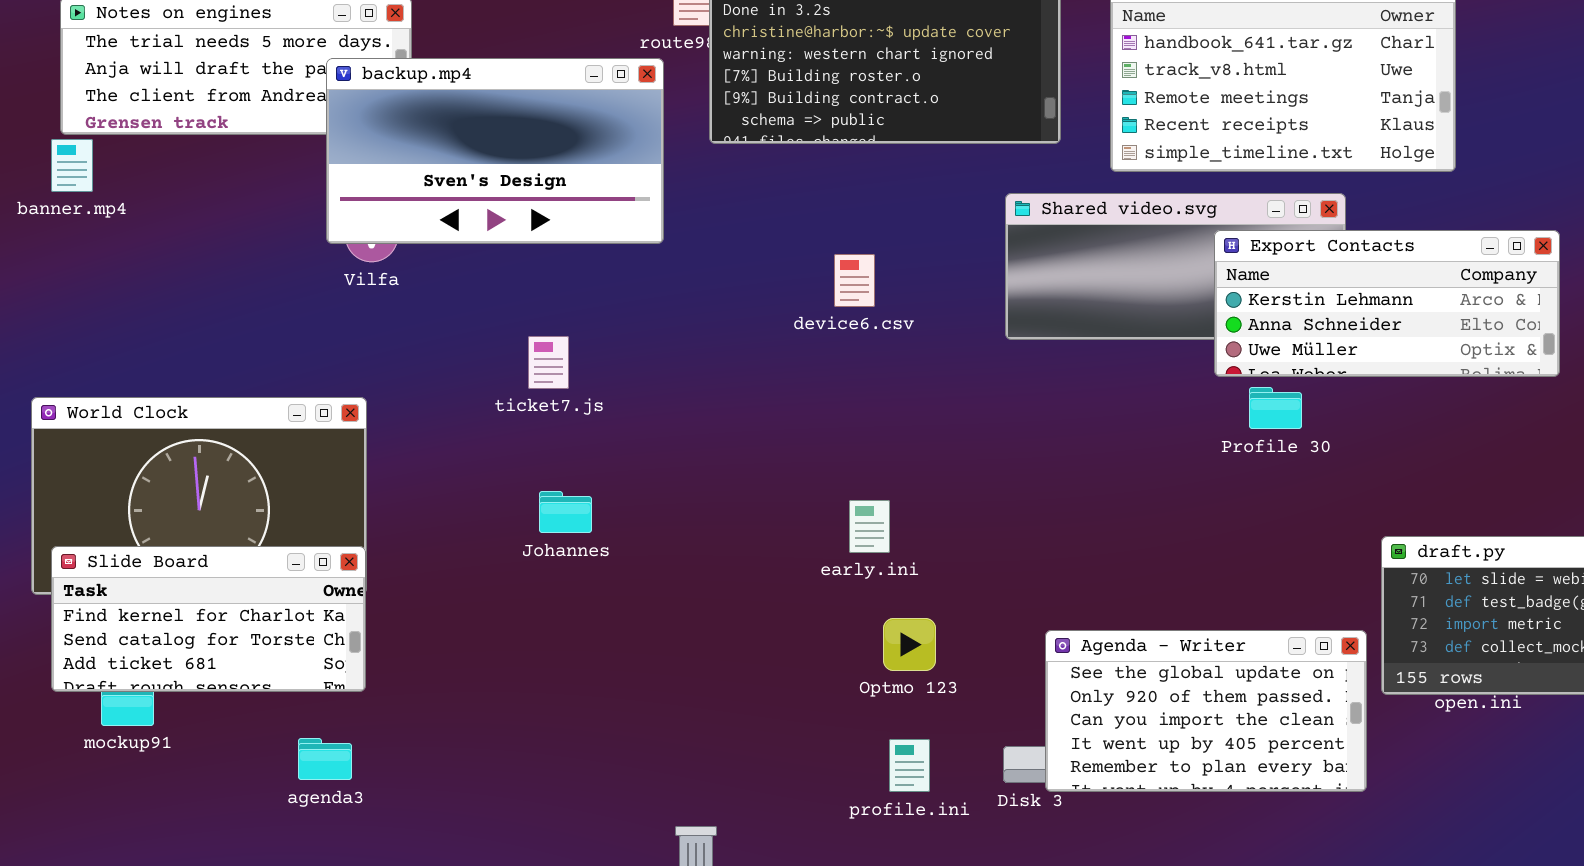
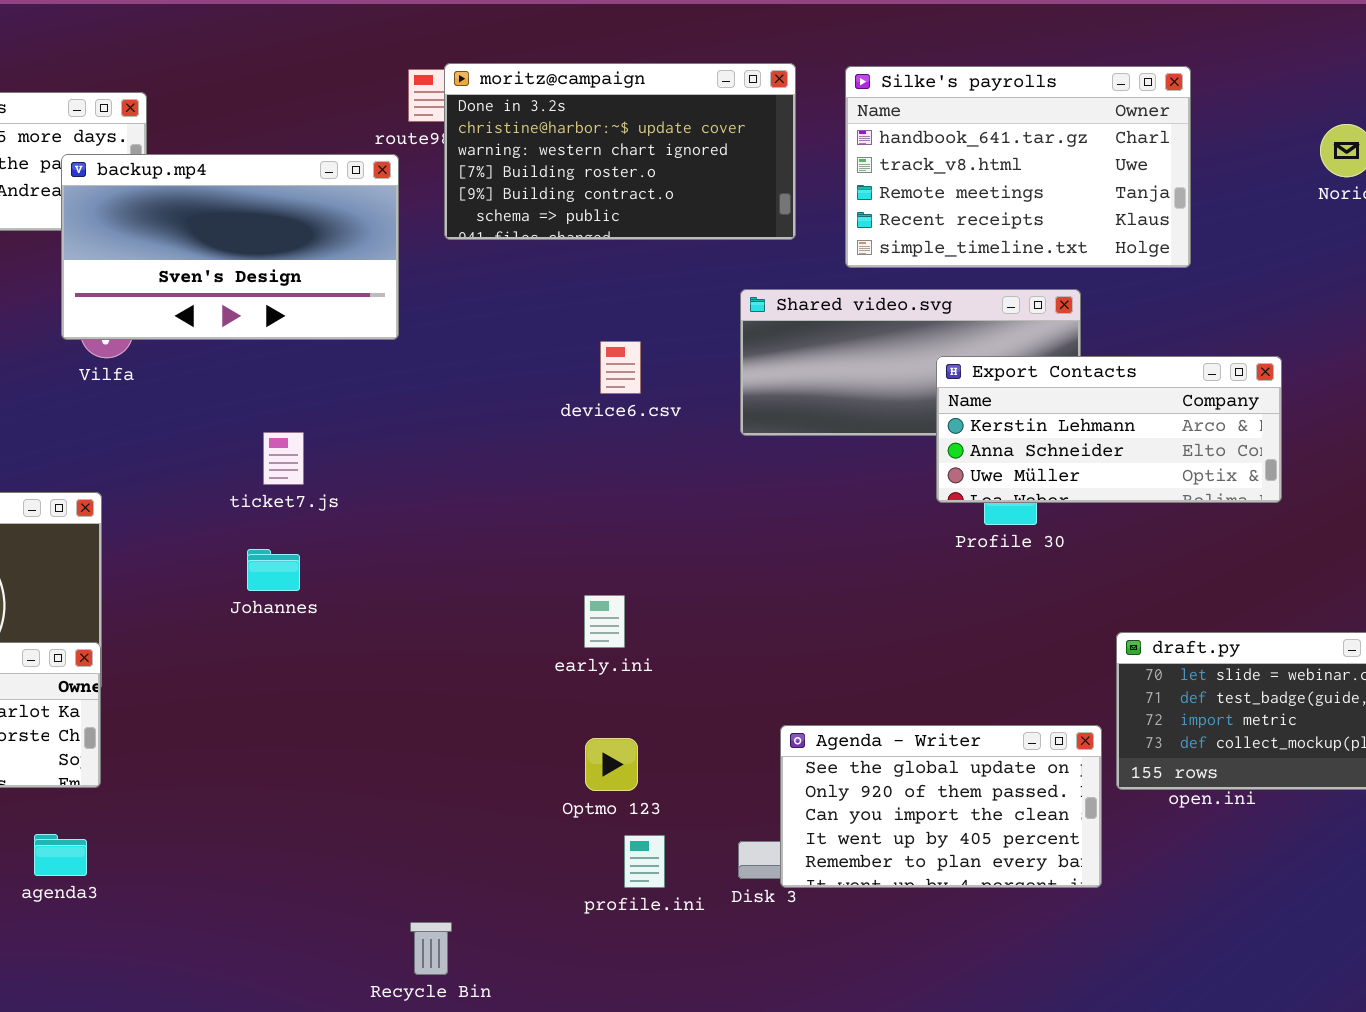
Export Contacts: [1214,230,1560,377] -> [936,356,1282,503], moved
device6.csv: [834,254,875,307] -> [600,341,641,394], moved
Johannes: [539,491,592,533] -> [247,549,300,591], moved
Optmo 123: [883,618,936,671] -> [585,738,638,791], moved

